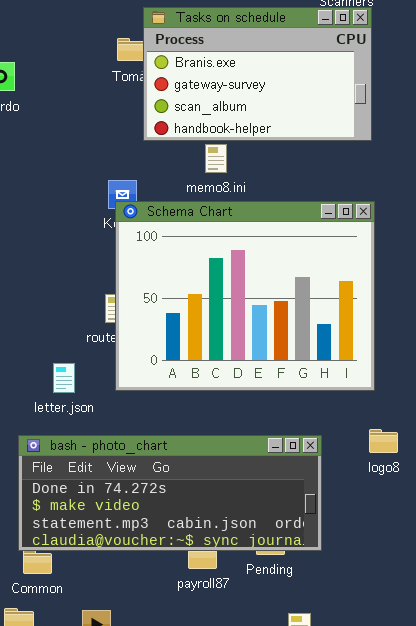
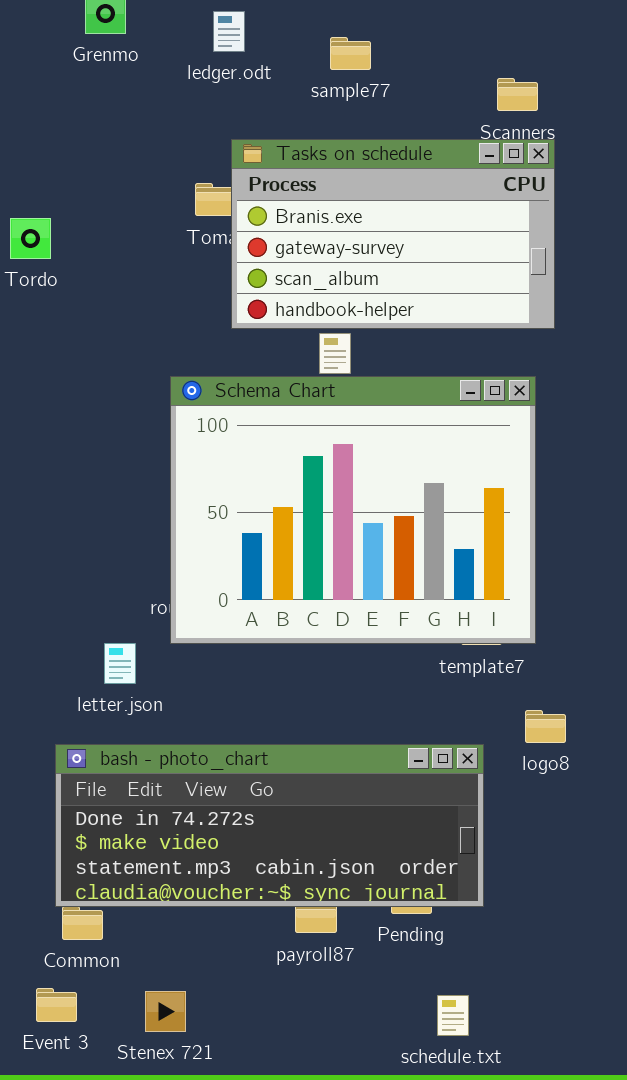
Schema Chart: [115,201,375,391] -> [170,376,536,644], moved
logo8: [369,429,398,453] -> [525,710,566,743], moved

